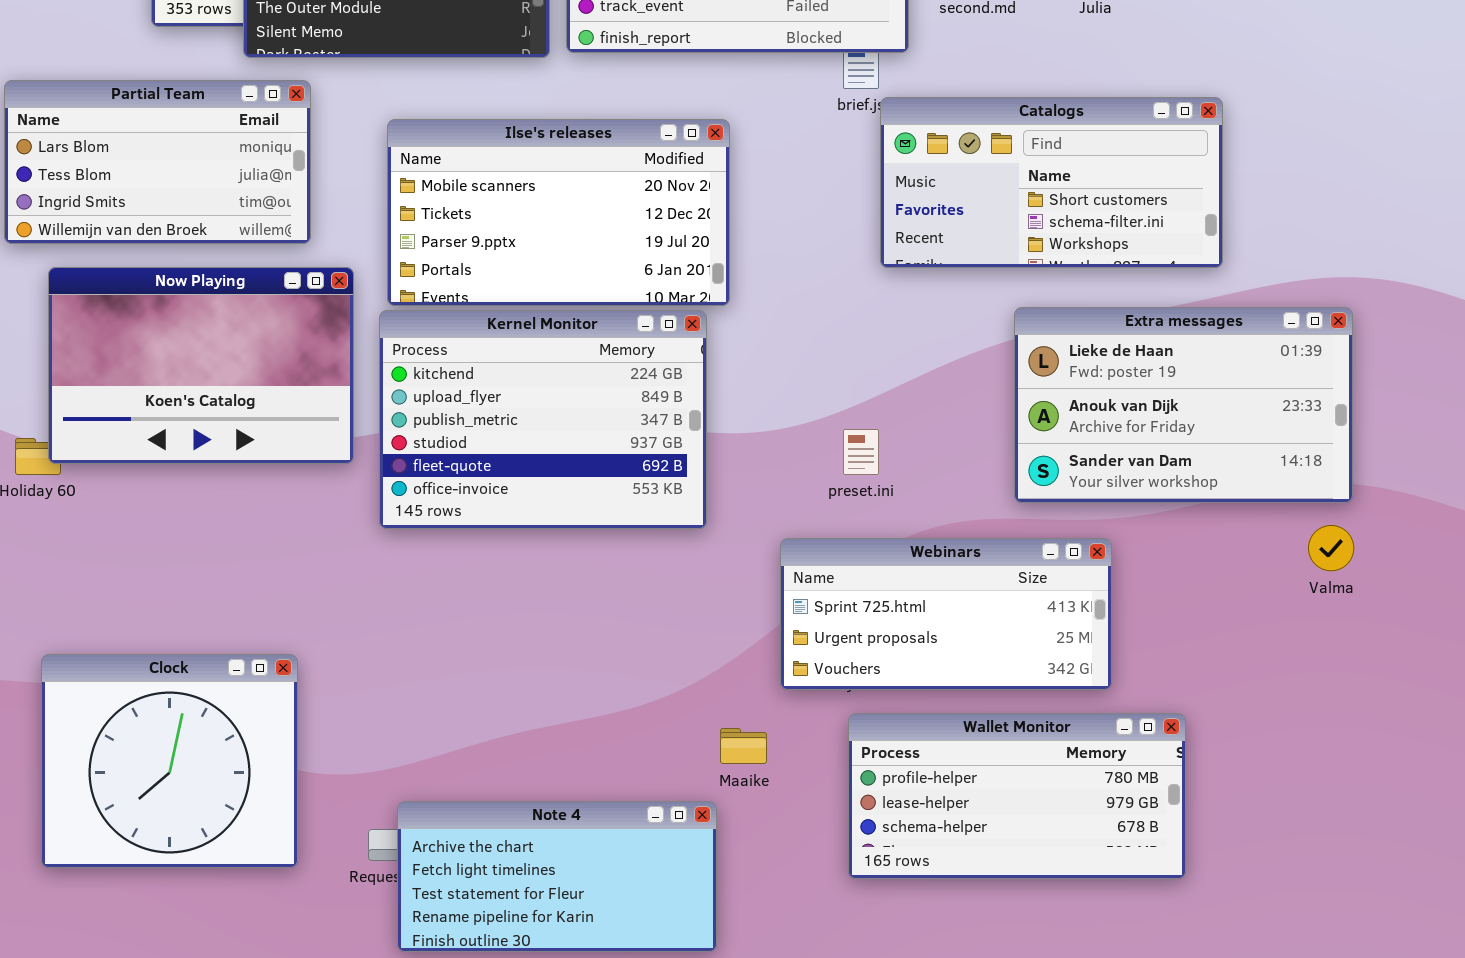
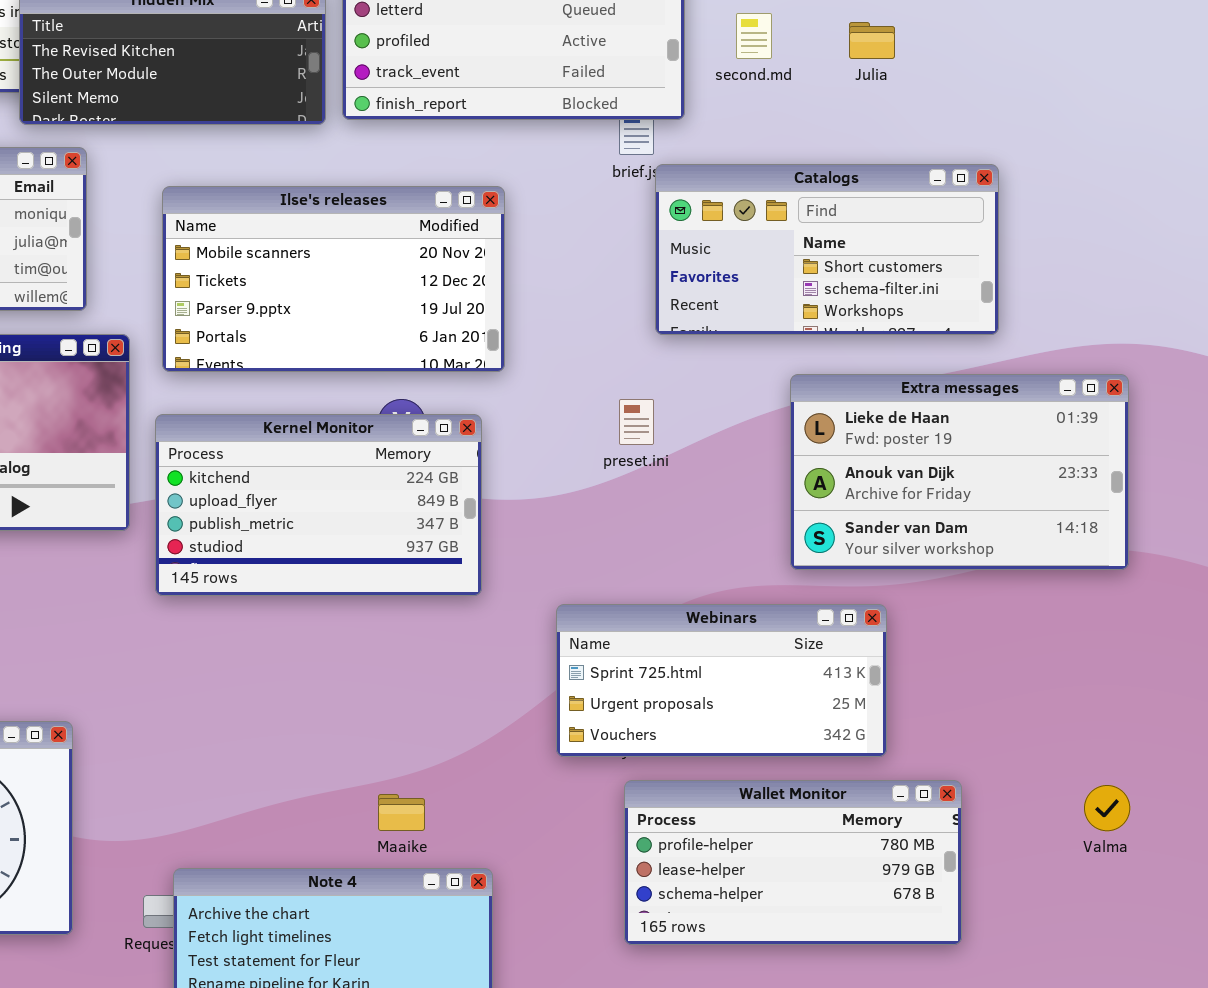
Kernel Monitor: [379,310,707,529] -> [155,414,482,596], resized
preset.ini: [843,429,879,475] -> [619,399,654,445], moved
Valma: [1308,525,1354,571] -> [1084,785,1130,831], moved
Maaike: [720,728,767,764] -> [378,794,425,831], moved

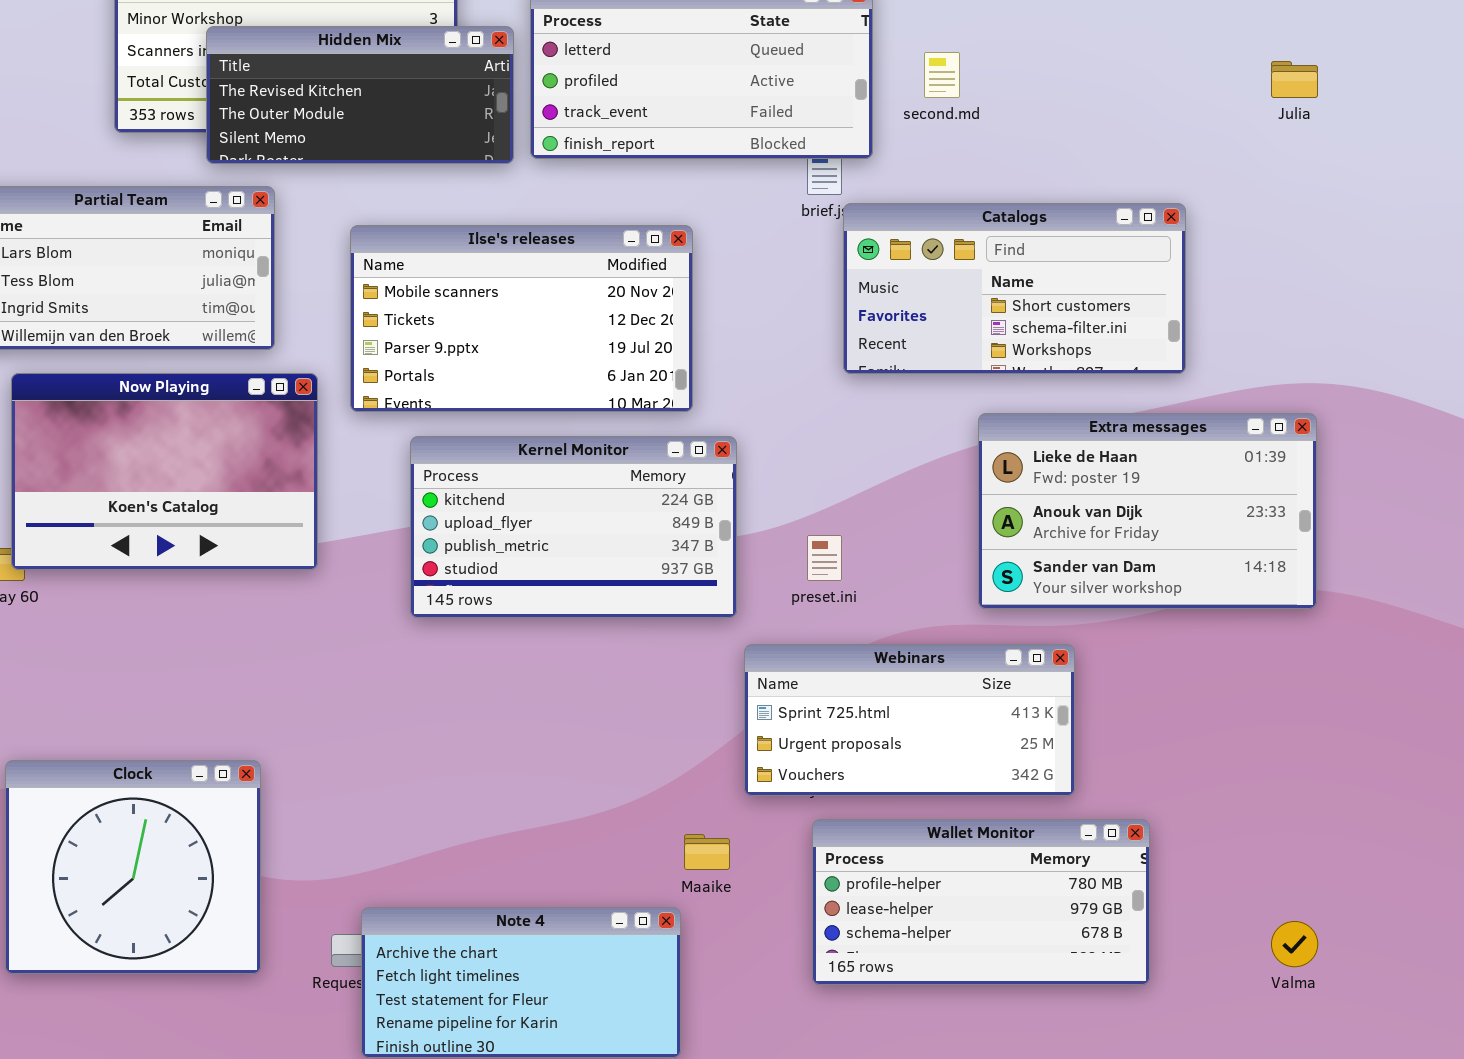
Julia: [849,22,895,59] -> [1271,61,1318,98], moved
preset.ini: [619,399,654,445] -> [807,535,842,581], moved
Kernel Monitor: [155,414,482,596] -> [410,436,737,618], moved
Valma: [1084,785,1130,831] -> [1271,921,1318,967], moved
Maaike: [378,794,425,831] -> [684,834,730,870], moved

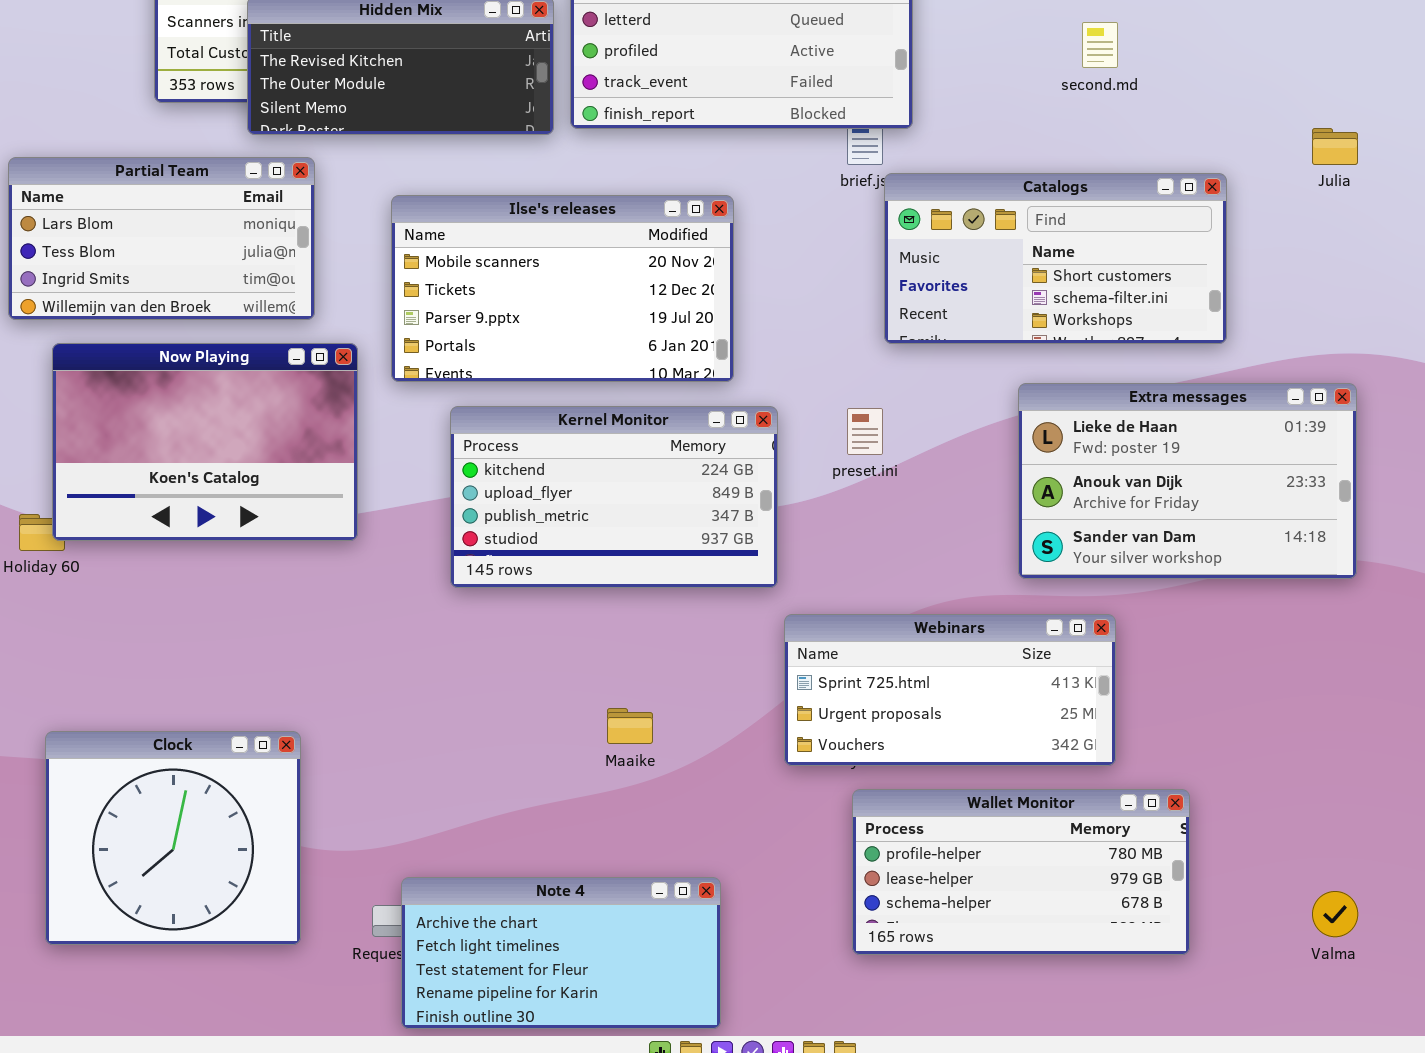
second.md: [924,52,960,98] -> [1082,22,1118,68], moved
Julia: [1271,61,1318,98] -> [1312,128,1358,165], moved
preset.ini: [807,535,842,581] -> [847,408,883,455], moved
Maaike: [684,834,730,870] -> [607,708,653,744], moved

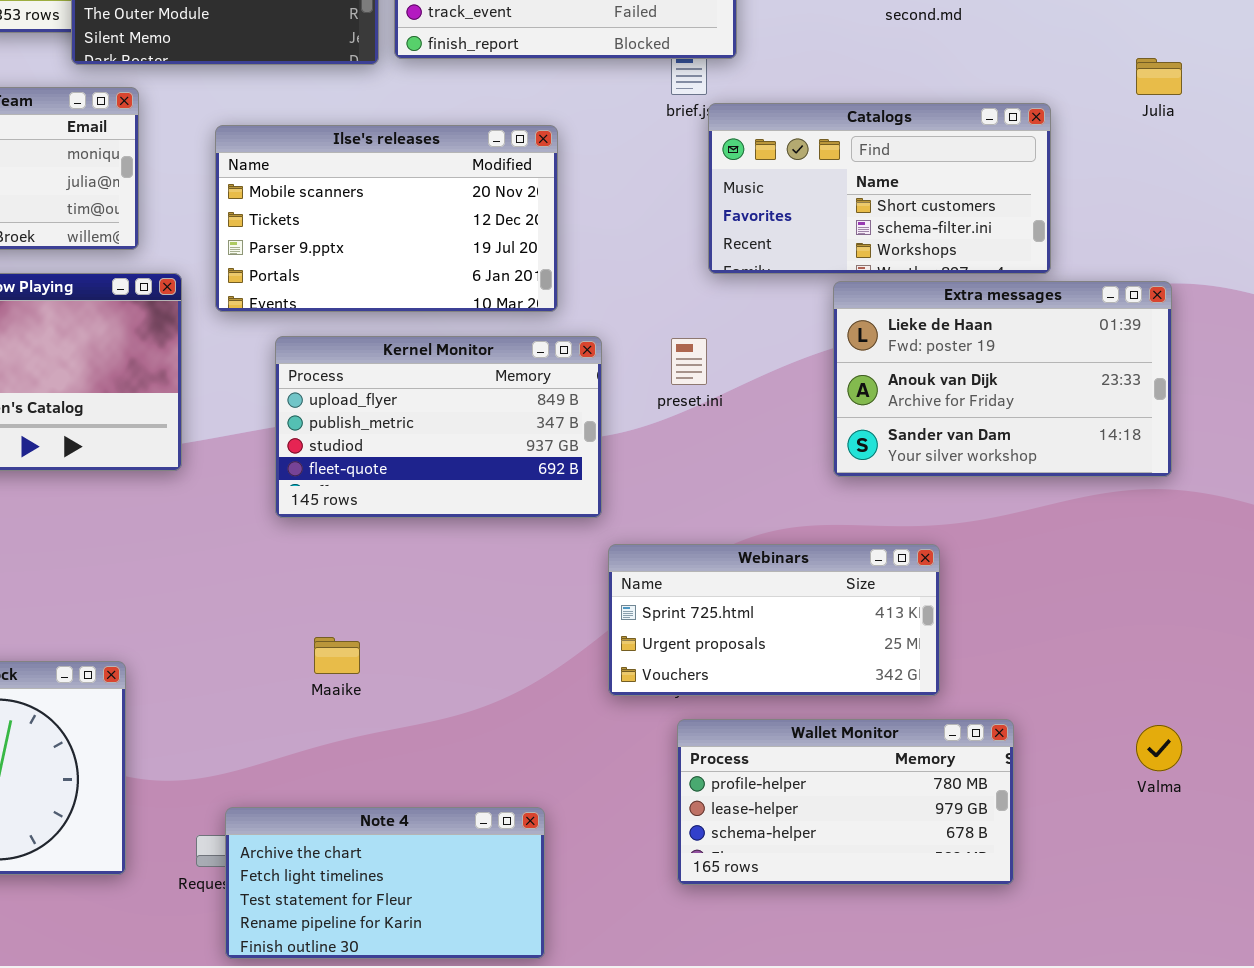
Extra messages: [1018,383,1357,579] -> [833,281,1172,477], moved
Kernel Monitor: [450,406,778,588] -> [275,336,602,518], scrolled down 1 row
Maaike: [607,708,653,744] -> [314,637,360,674], moved
Valma: [1312,891,1358,937] -> [1136,725,1182,771], moved

